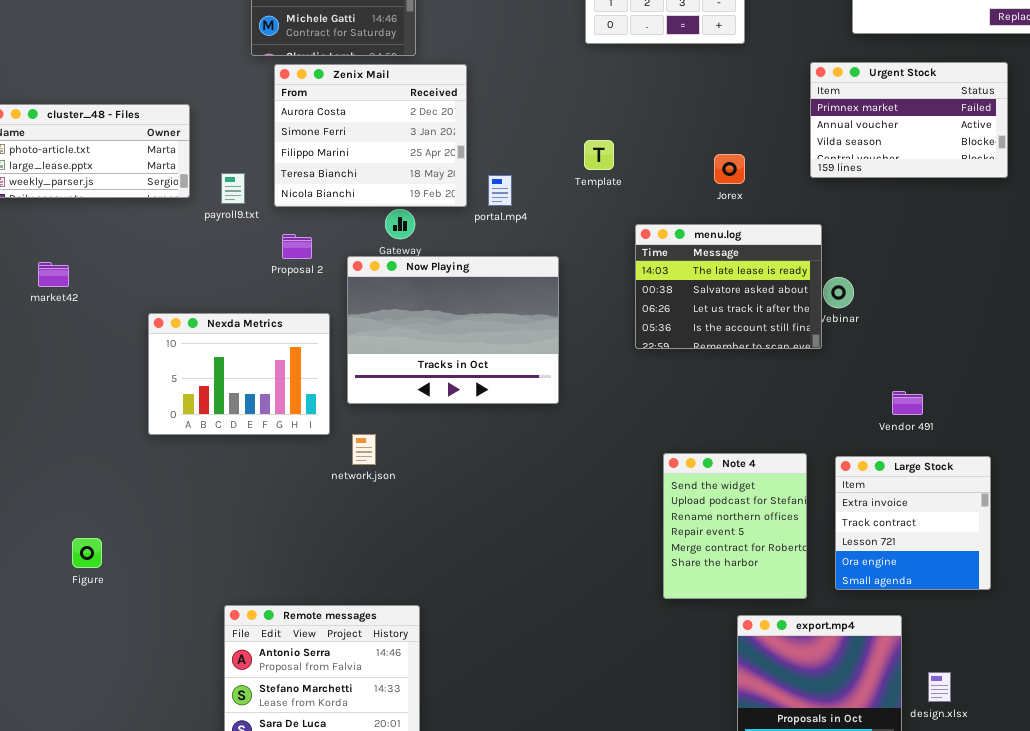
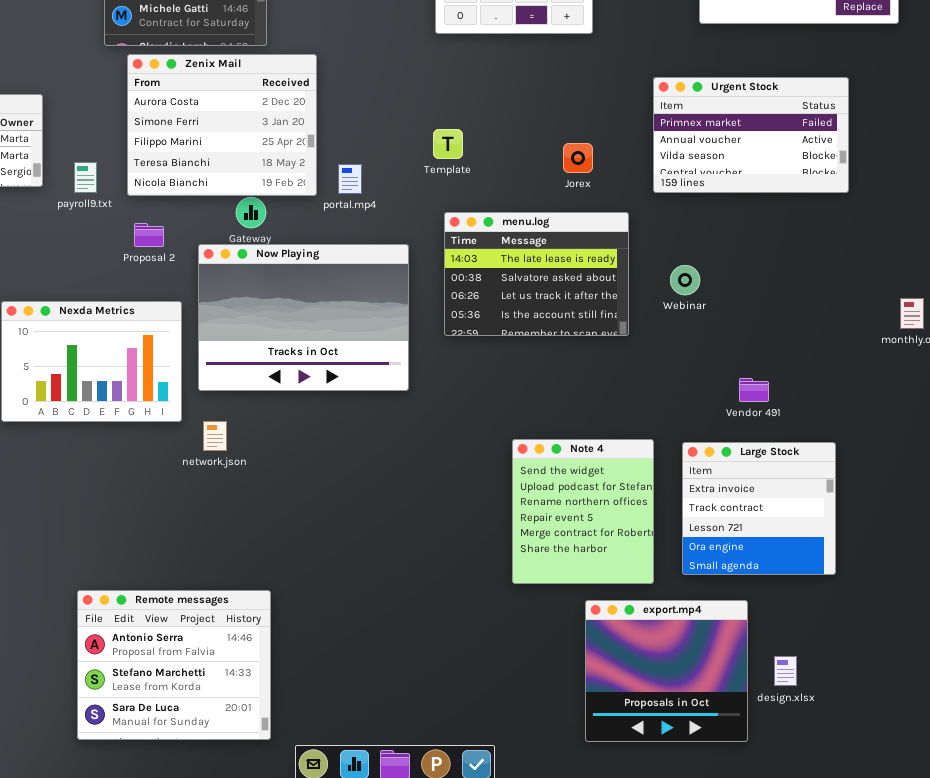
Urgent Stock: [810,62,1008,178] -> [653,77,849,193], moved
menu.log: [635,224,822,349] -> [444,212,629,336], moved

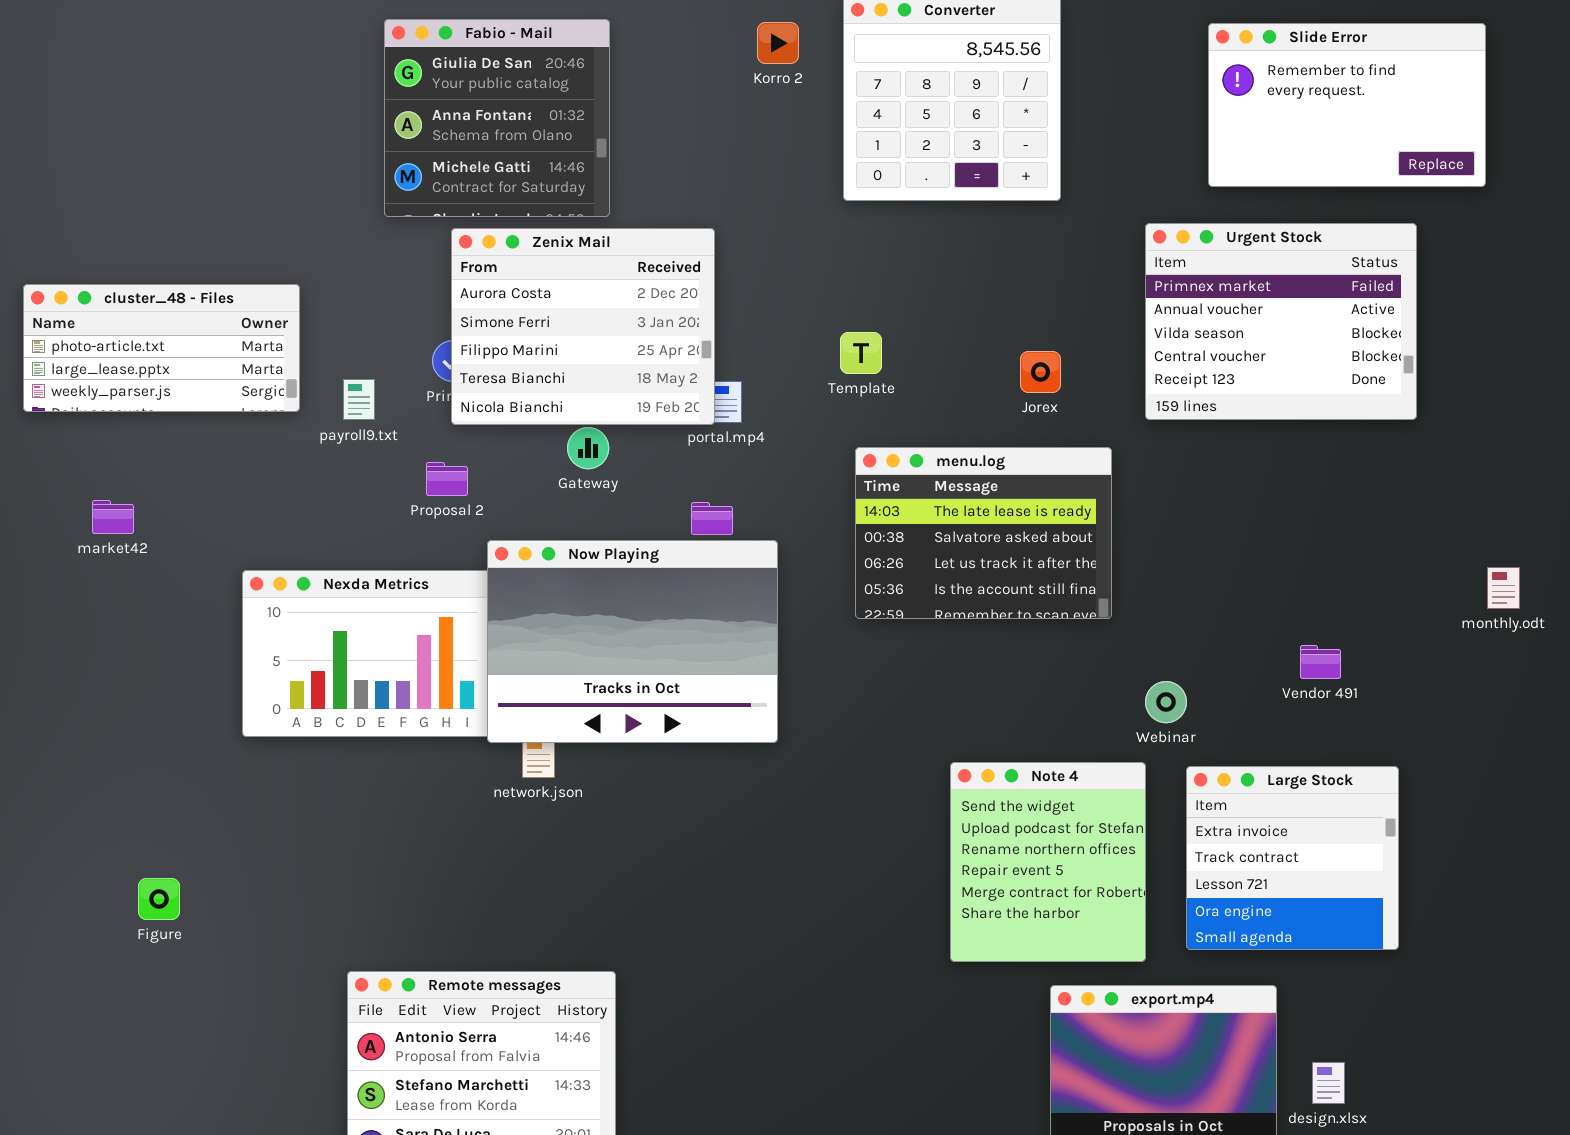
Zenix Mail: [127,54,317,196] -> [451,228,715,425], moved
Urgent Stock: [653,77,849,193] -> [1145,223,1417,420], resized
Now Playing: [198,244,409,391] -> [487,540,778,743], moved
Webinar: [670,265,700,295] -> [1145,681,1187,723], moved
Vendor 491: [739,378,769,402] -> [1300,645,1341,679], moved

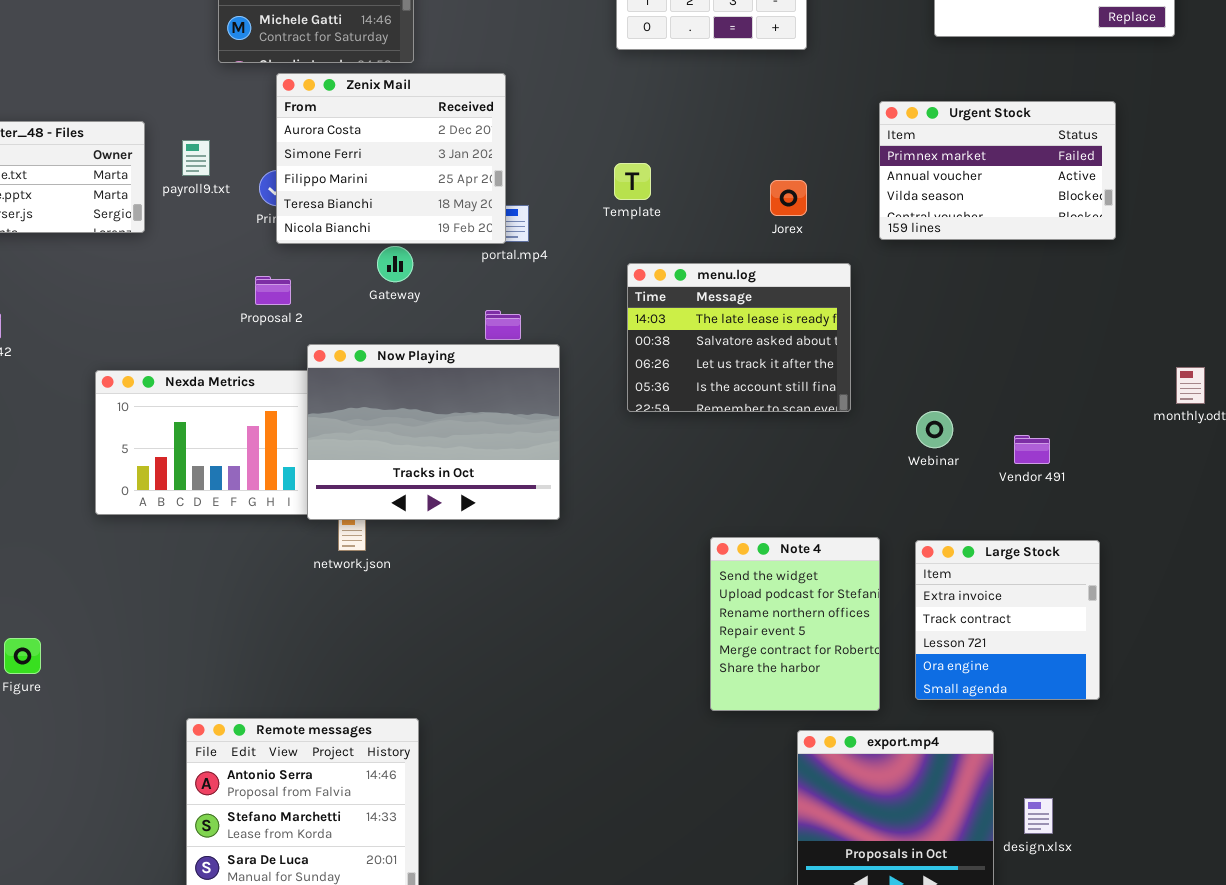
Urgent Stock: [1145,223,1417,420] -> [879,101,1116,240], resized
payroll9.txt: [343,379,375,420] -> [182,140,210,176], moved
Webinar: [1145,681,1187,723] -> [916,411,953,448], moved

